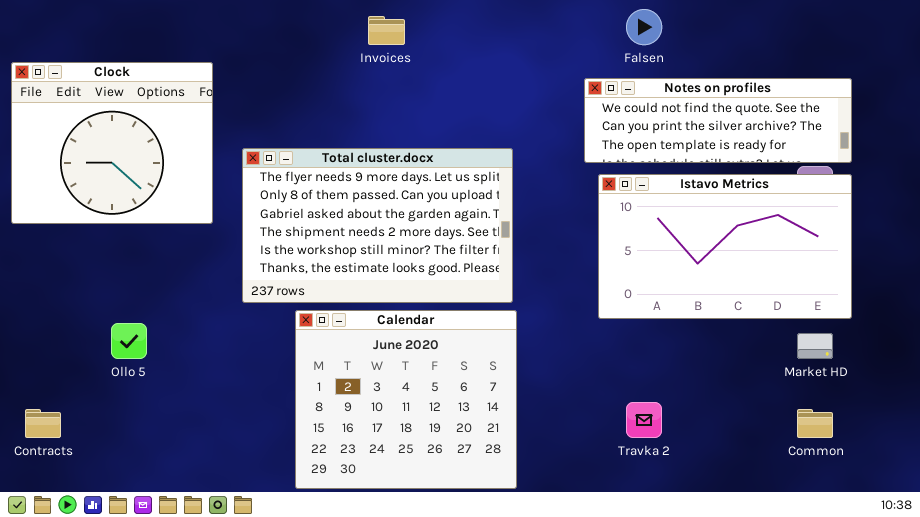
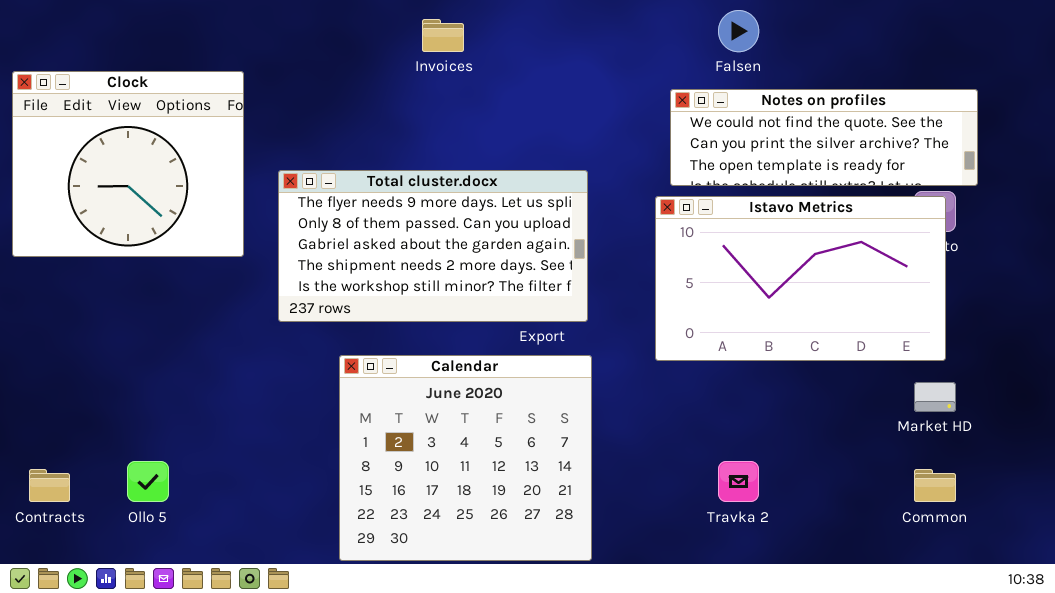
Total cluster.docx: [242,148,513,303] -> [278,170,588,322], resized
Istavo Metrics: [598,174,852,319] -> [655,196,946,361], moved
Ollo 5: [111,323,147,359] -> [127,461,169,502], moved

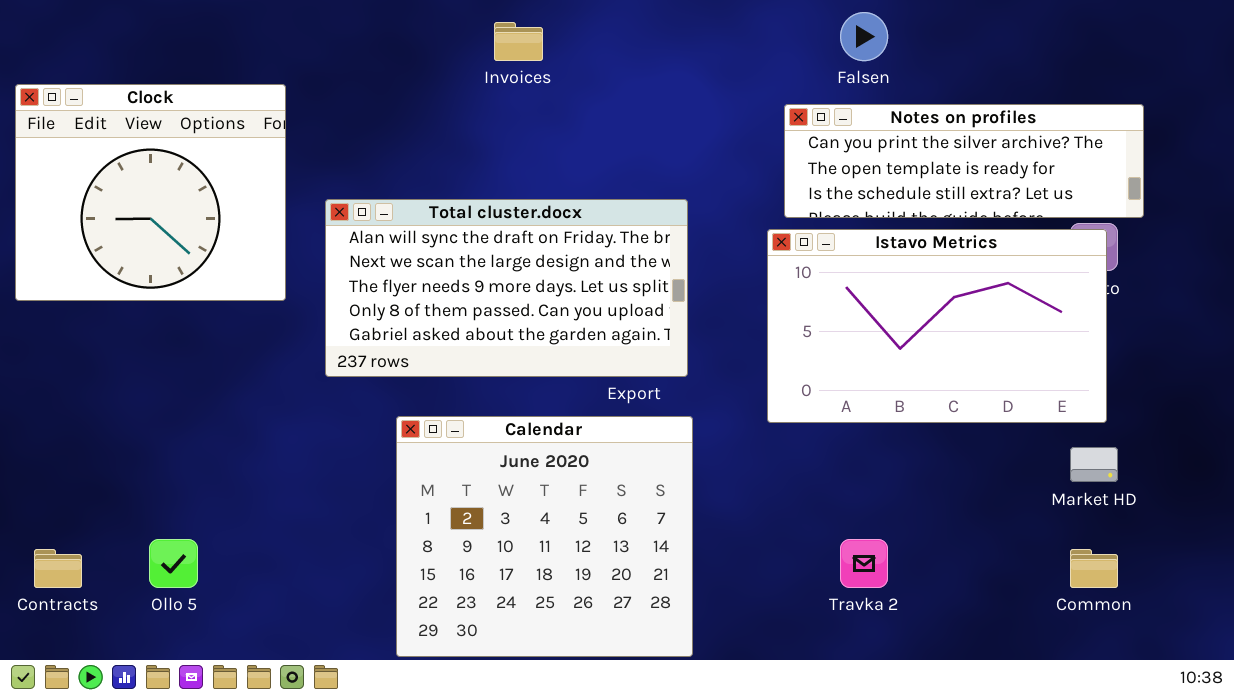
Notes on profiles: [670,89,978,186] -> [784,104,1144,218], scrolled down 1 row
Total cluster.docx: [278,170,588,322] -> [325,199,688,377], scrolled up 2 rows

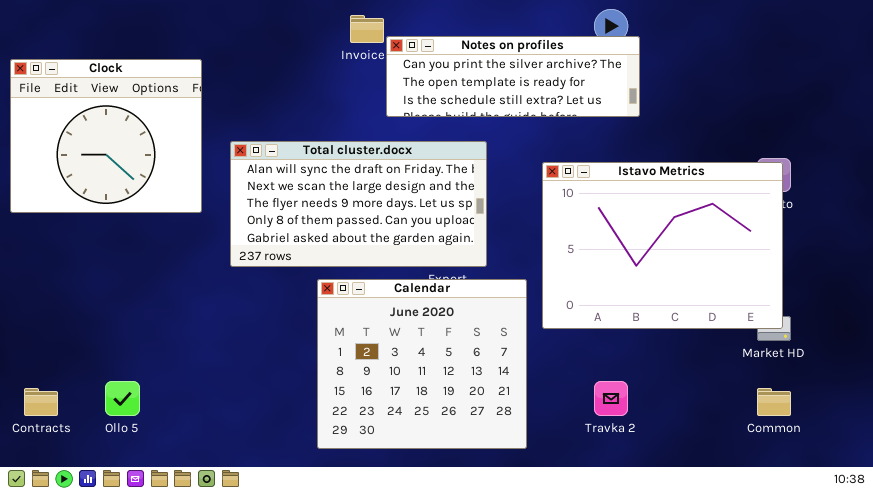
Notes on profiles: [784,104,1144,218] -> [386,36,640,117], moved
Istavo Metrics: [767,229,1107,423] -> [542,162,783,329], resized
Calendar: [396,416,693,657] -> [317,279,527,449], moved

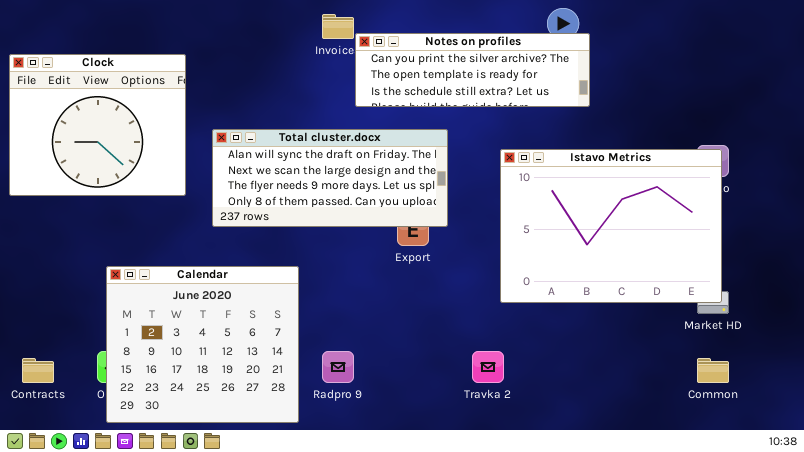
Total cluster.docx: [230,141,487,267] -> [212,129,448,227], resized
Calendar: [317,279,527,449] -> [106,266,299,423], moved
Travka 2: [594,381,628,416] -> [472,351,504,383], moved

